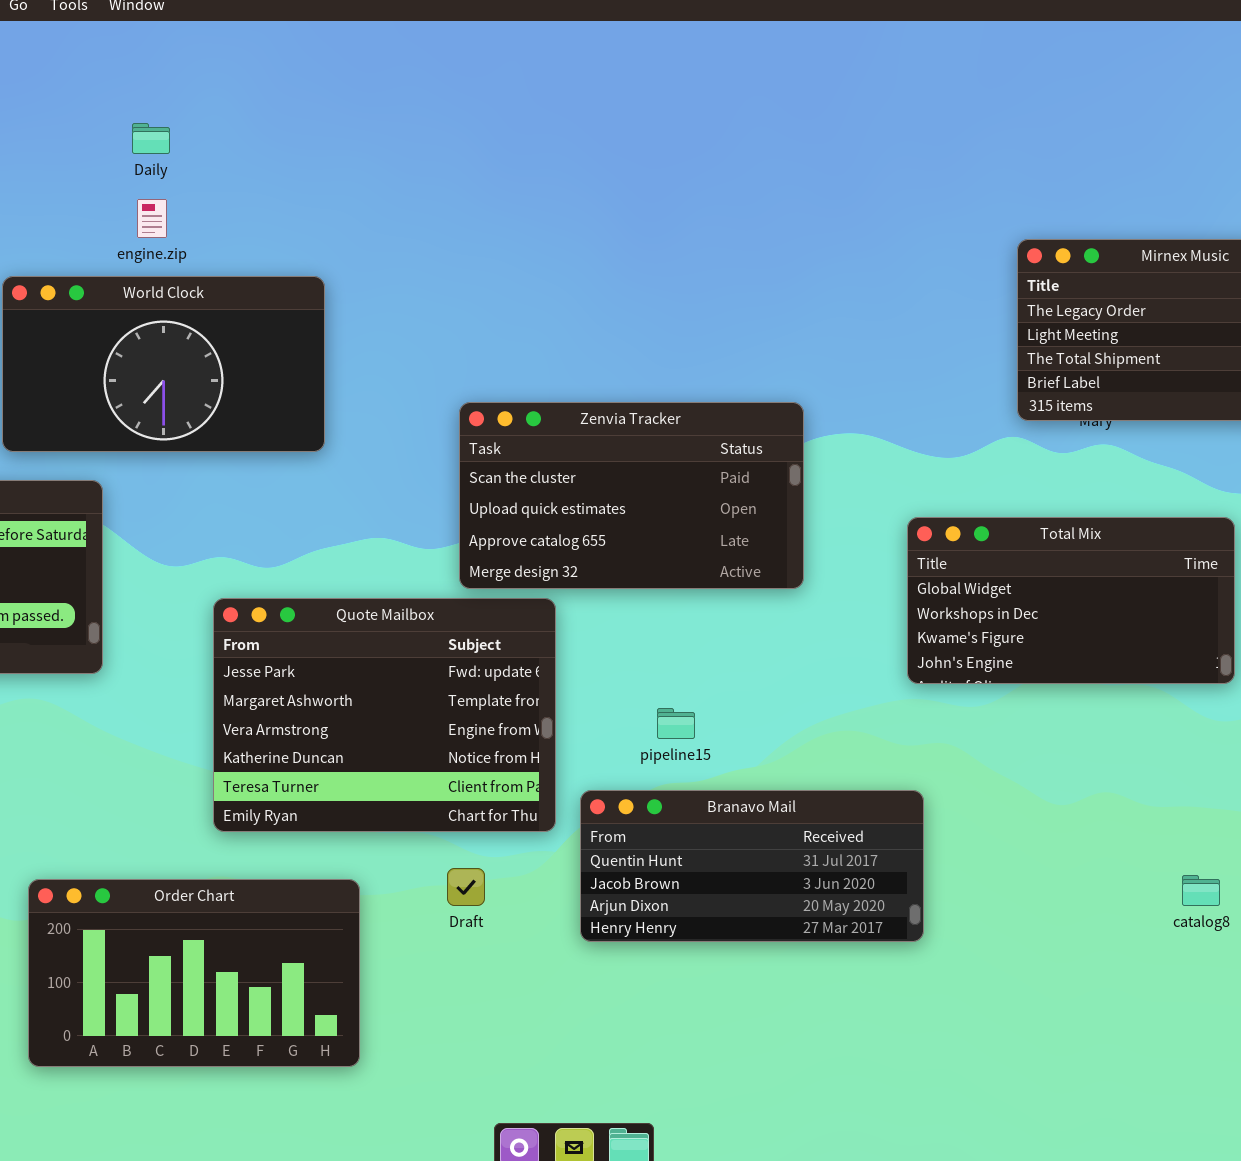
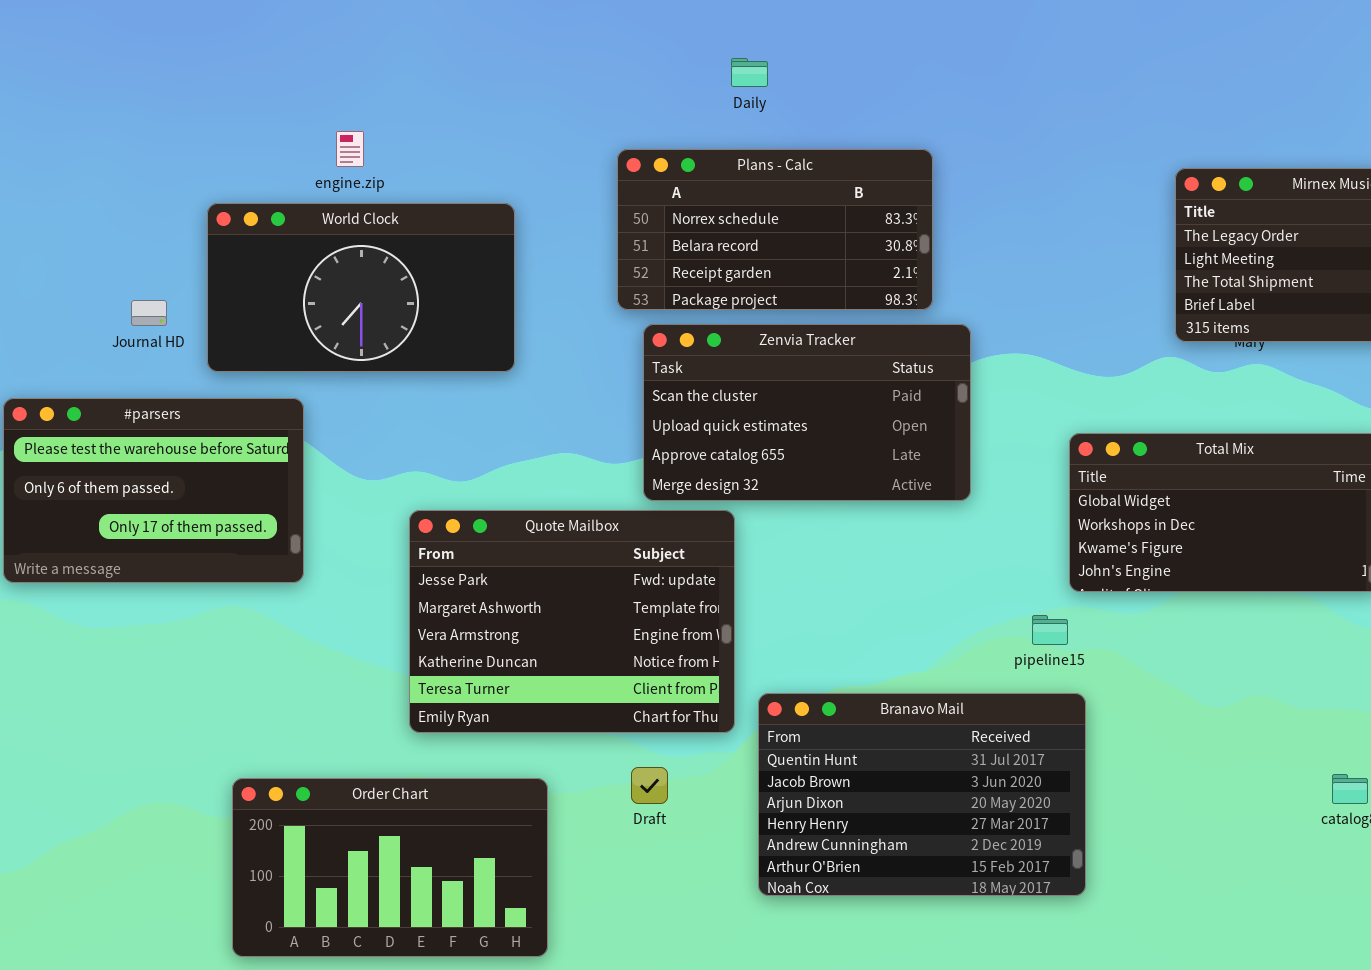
Daily: [132,123,170,154] -> [731,58,768,87], moved
Plans - Calc: none -> [617,149,933,310], opened
pipeline15: [657,708,695,739] -> [1032,615,1068,645], moved
Branavo Mail: [580,790,924,942] -> [758,693,1086,896], resized

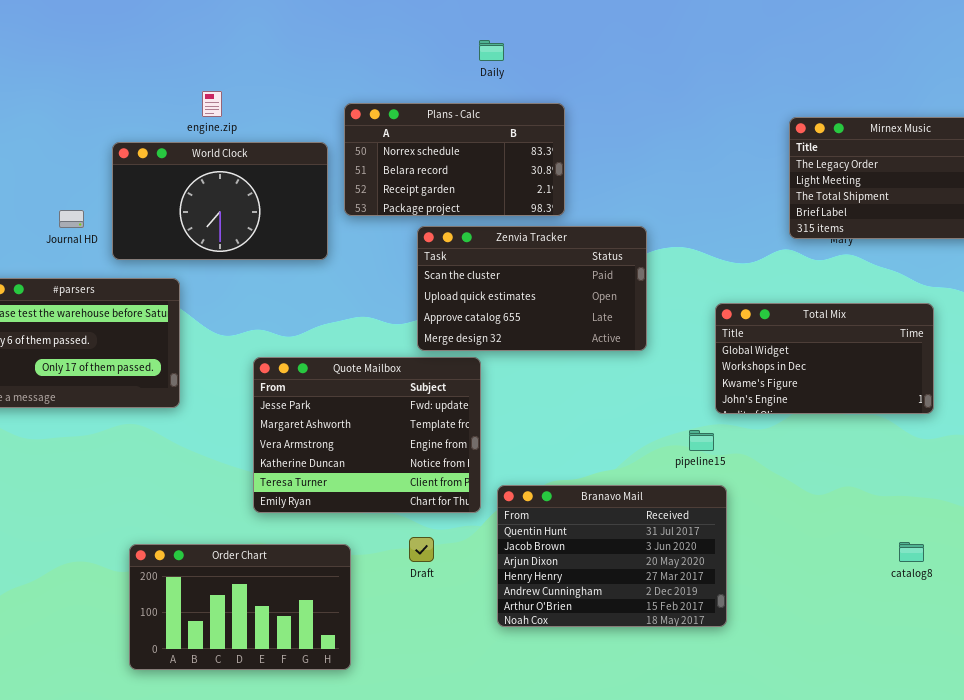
Plans - Calc: [617,149,933,310] -> [344,103,565,216], moved

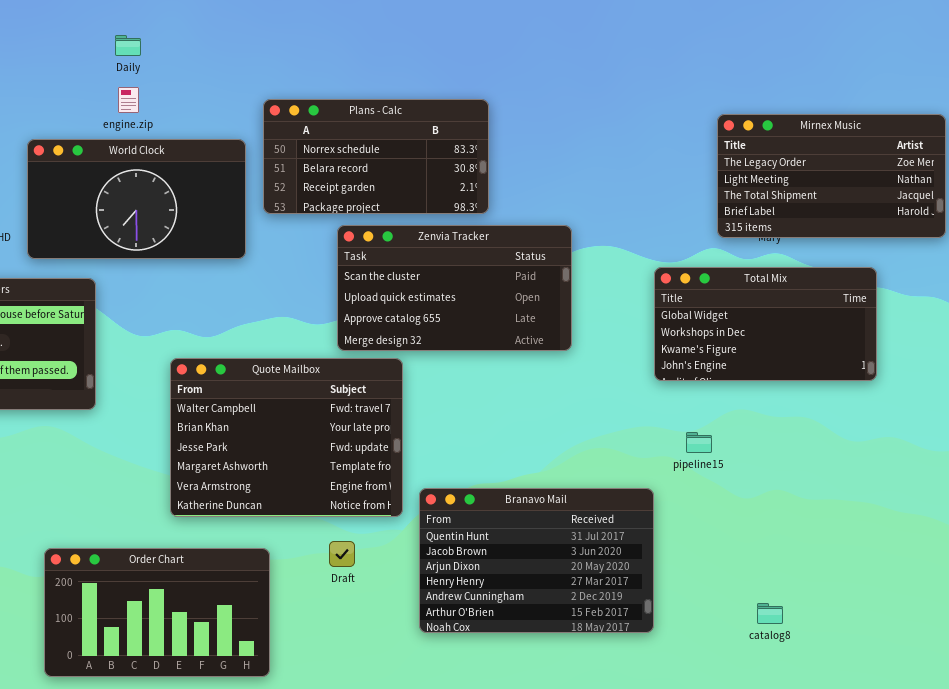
Daily: [479,40,504,61] -> [115,35,141,56], moved
Total Mix: [715,303,934,414] -> [654,267,877,381], moved
Quote Mailbox: [253,357,481,513] -> [170,358,403,517], scrolled up 2 rows
pipeline15: [689,430,714,451] -> [686,432,712,453], moved
catalog8: [899,542,924,562] -> [757,603,783,624], moved

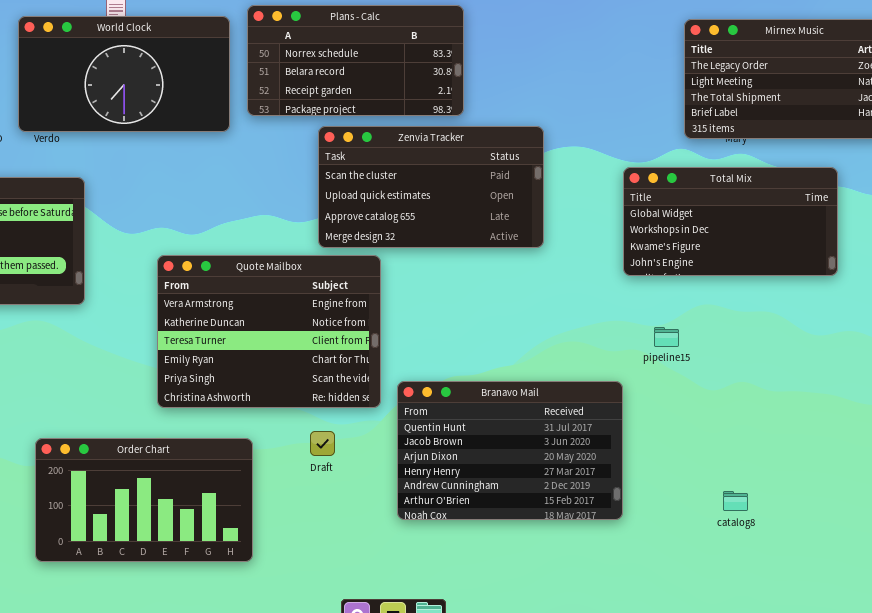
World Clock: [27,139,246,259] -> [18,16,230,132], moved
Quote Mailbox: [170,358,403,517] -> [157,255,381,408], scrolled down 4 rows

